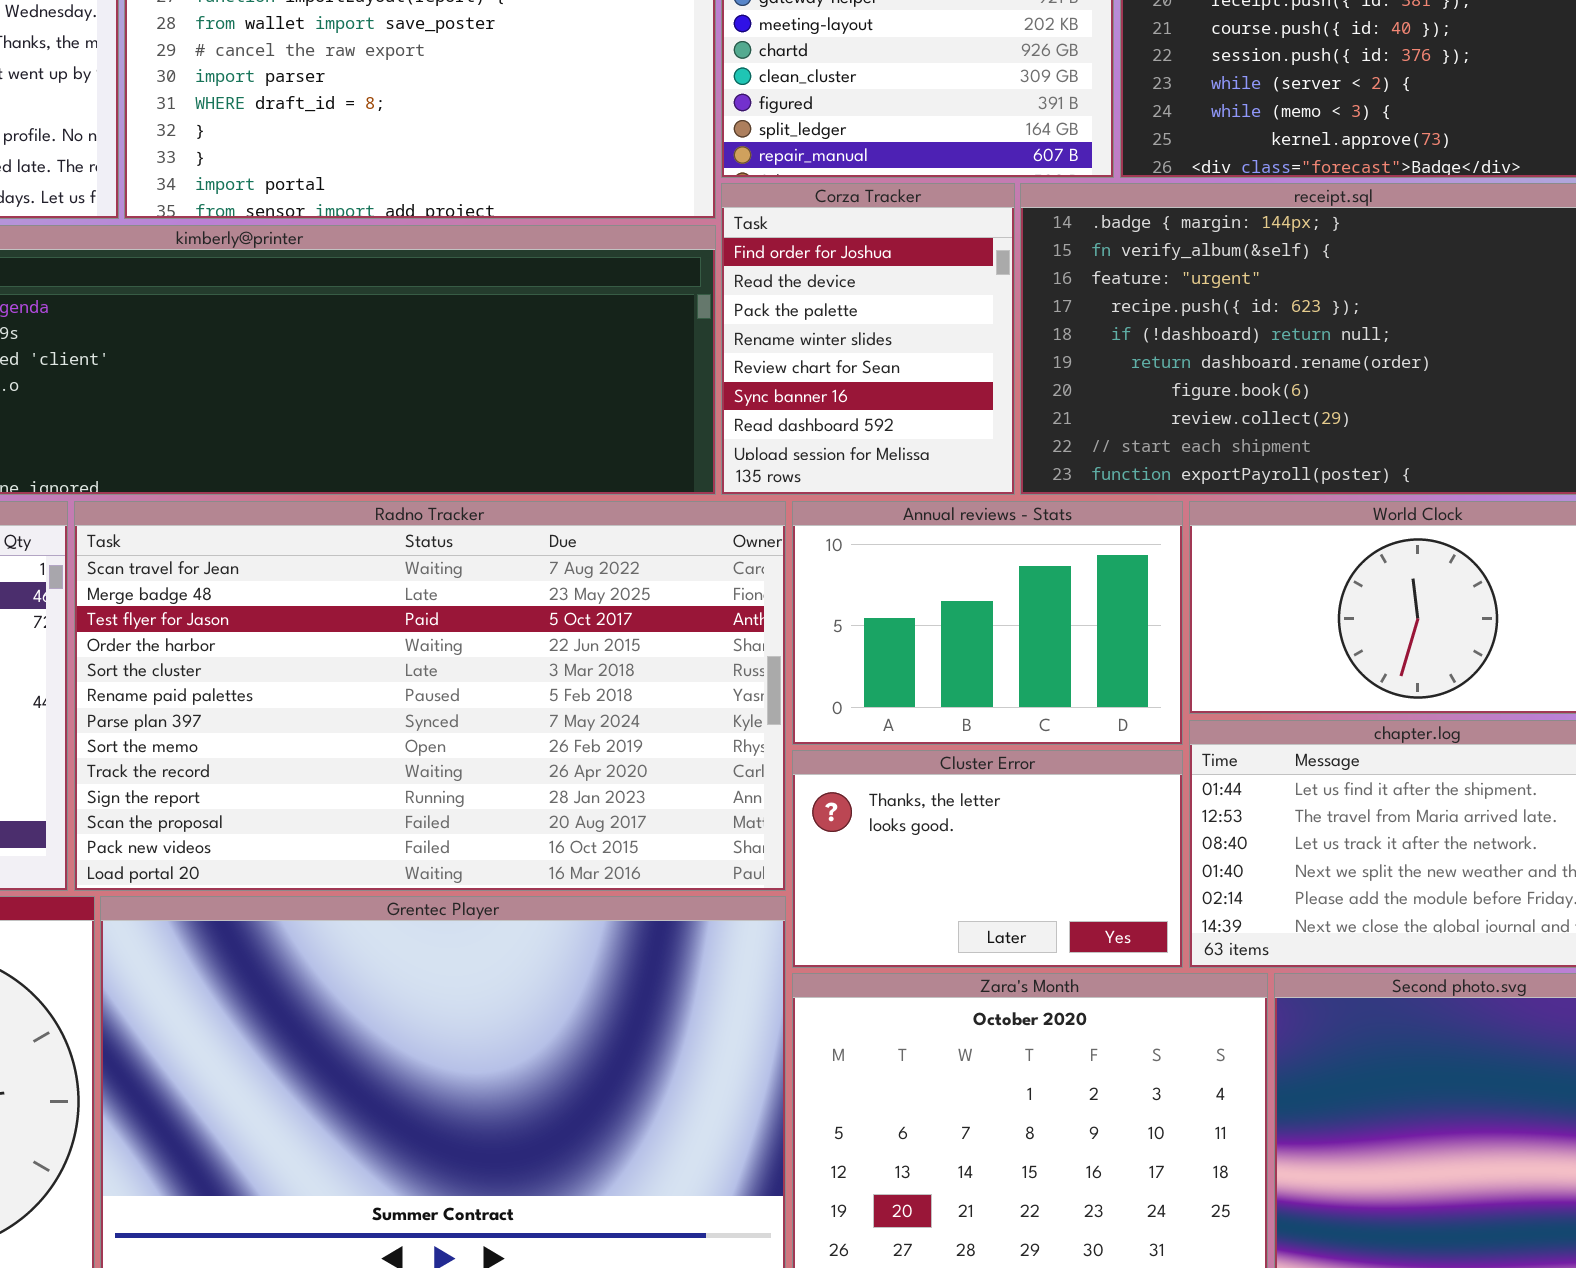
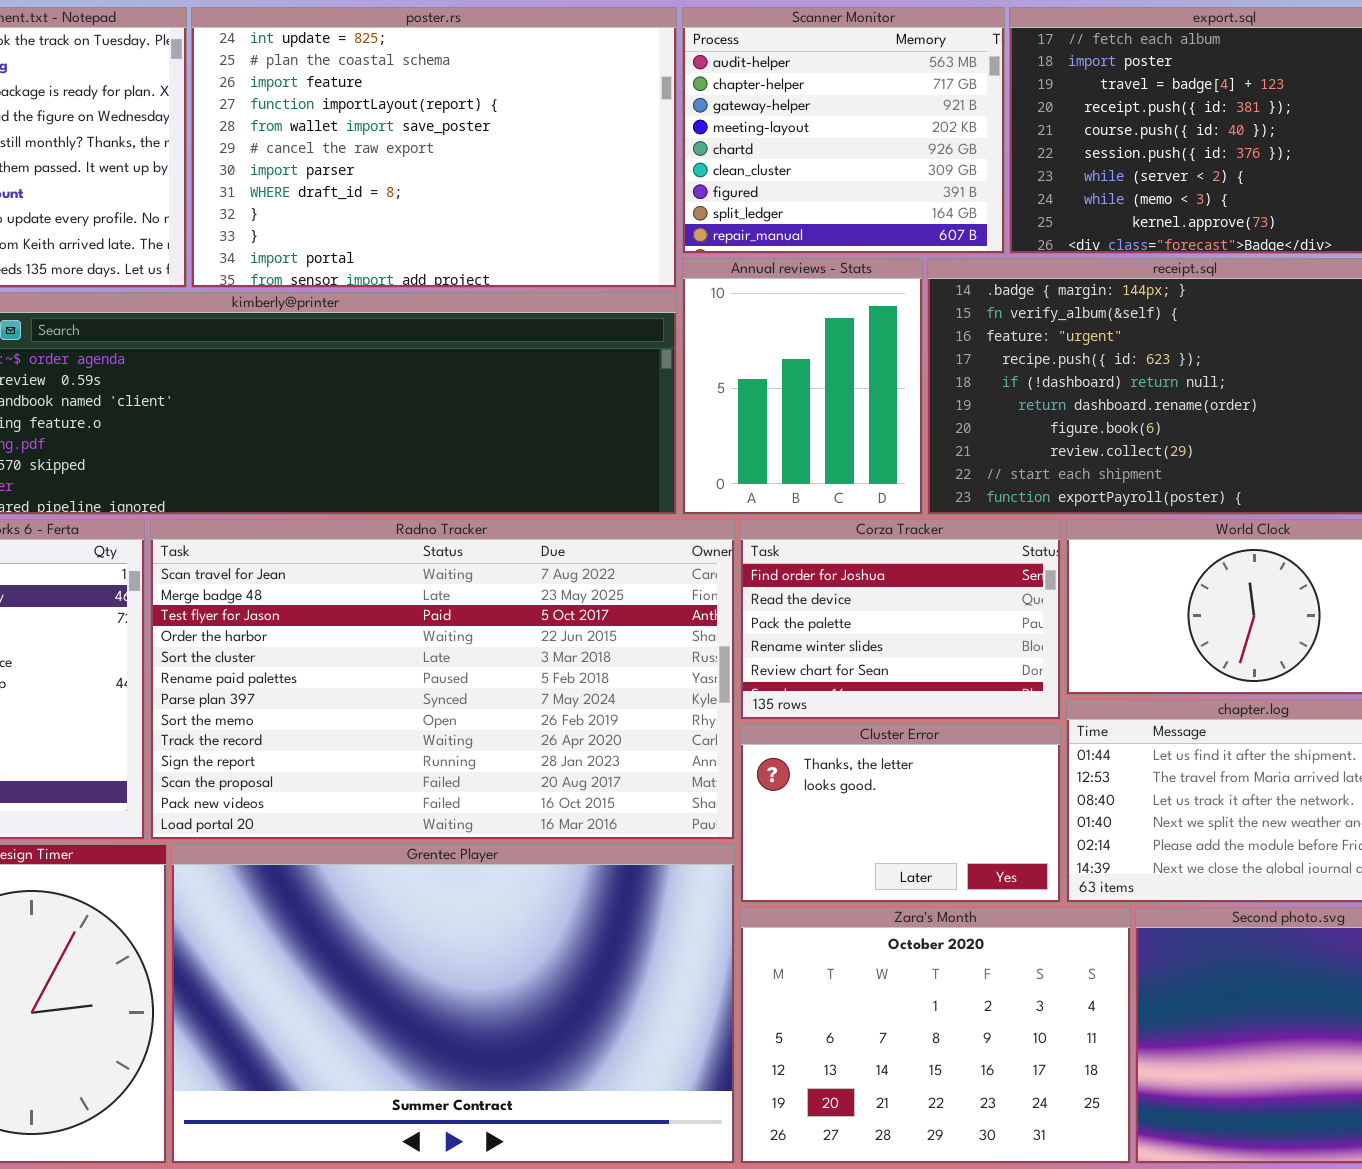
Corza Tracker: [721,183,1015,495] -> [740,519,1061,720], moved, resized
Annual reviews - Stats: [792,501,1183,745] -> [682,258,923,515], moved, resized

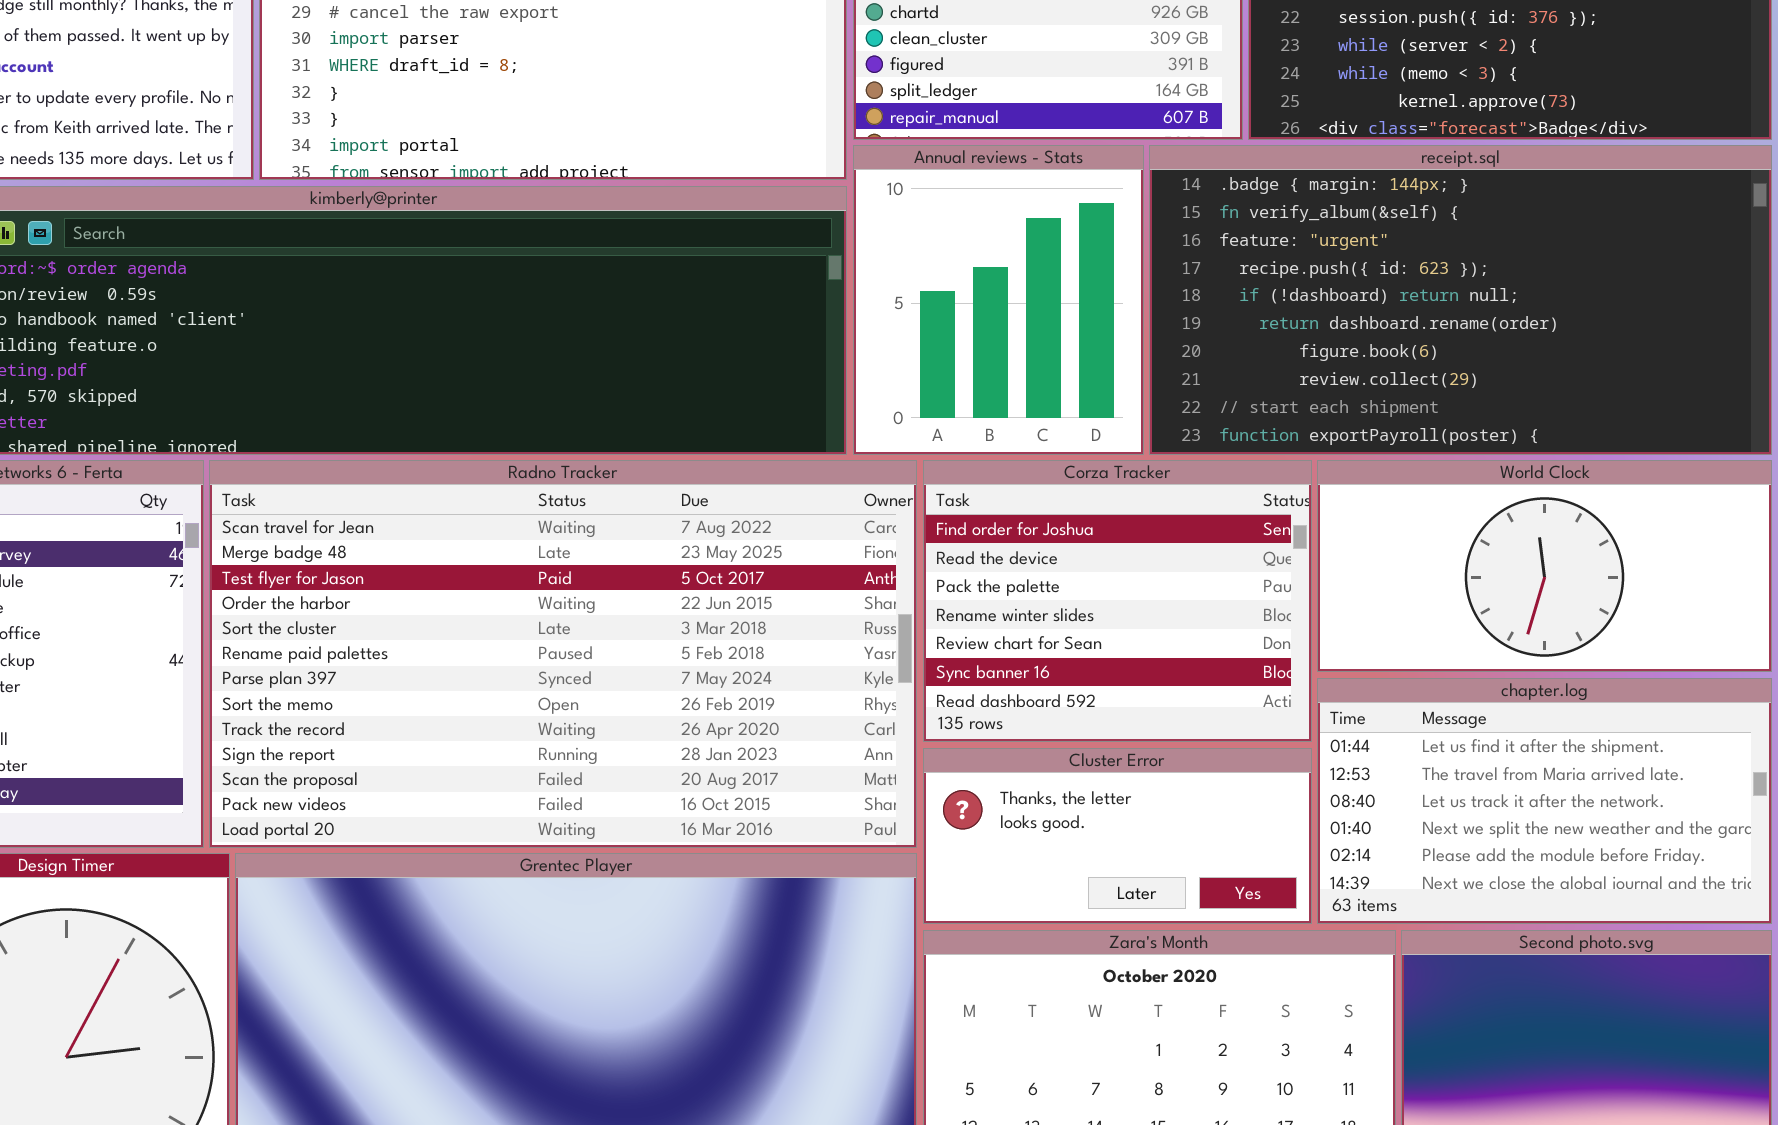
Corza Tracker: [740,519,1061,720] -> [923,460,1312,742], resized
Cluster Error: [740,724,1061,903] -> [923,748,1312,924], resized

